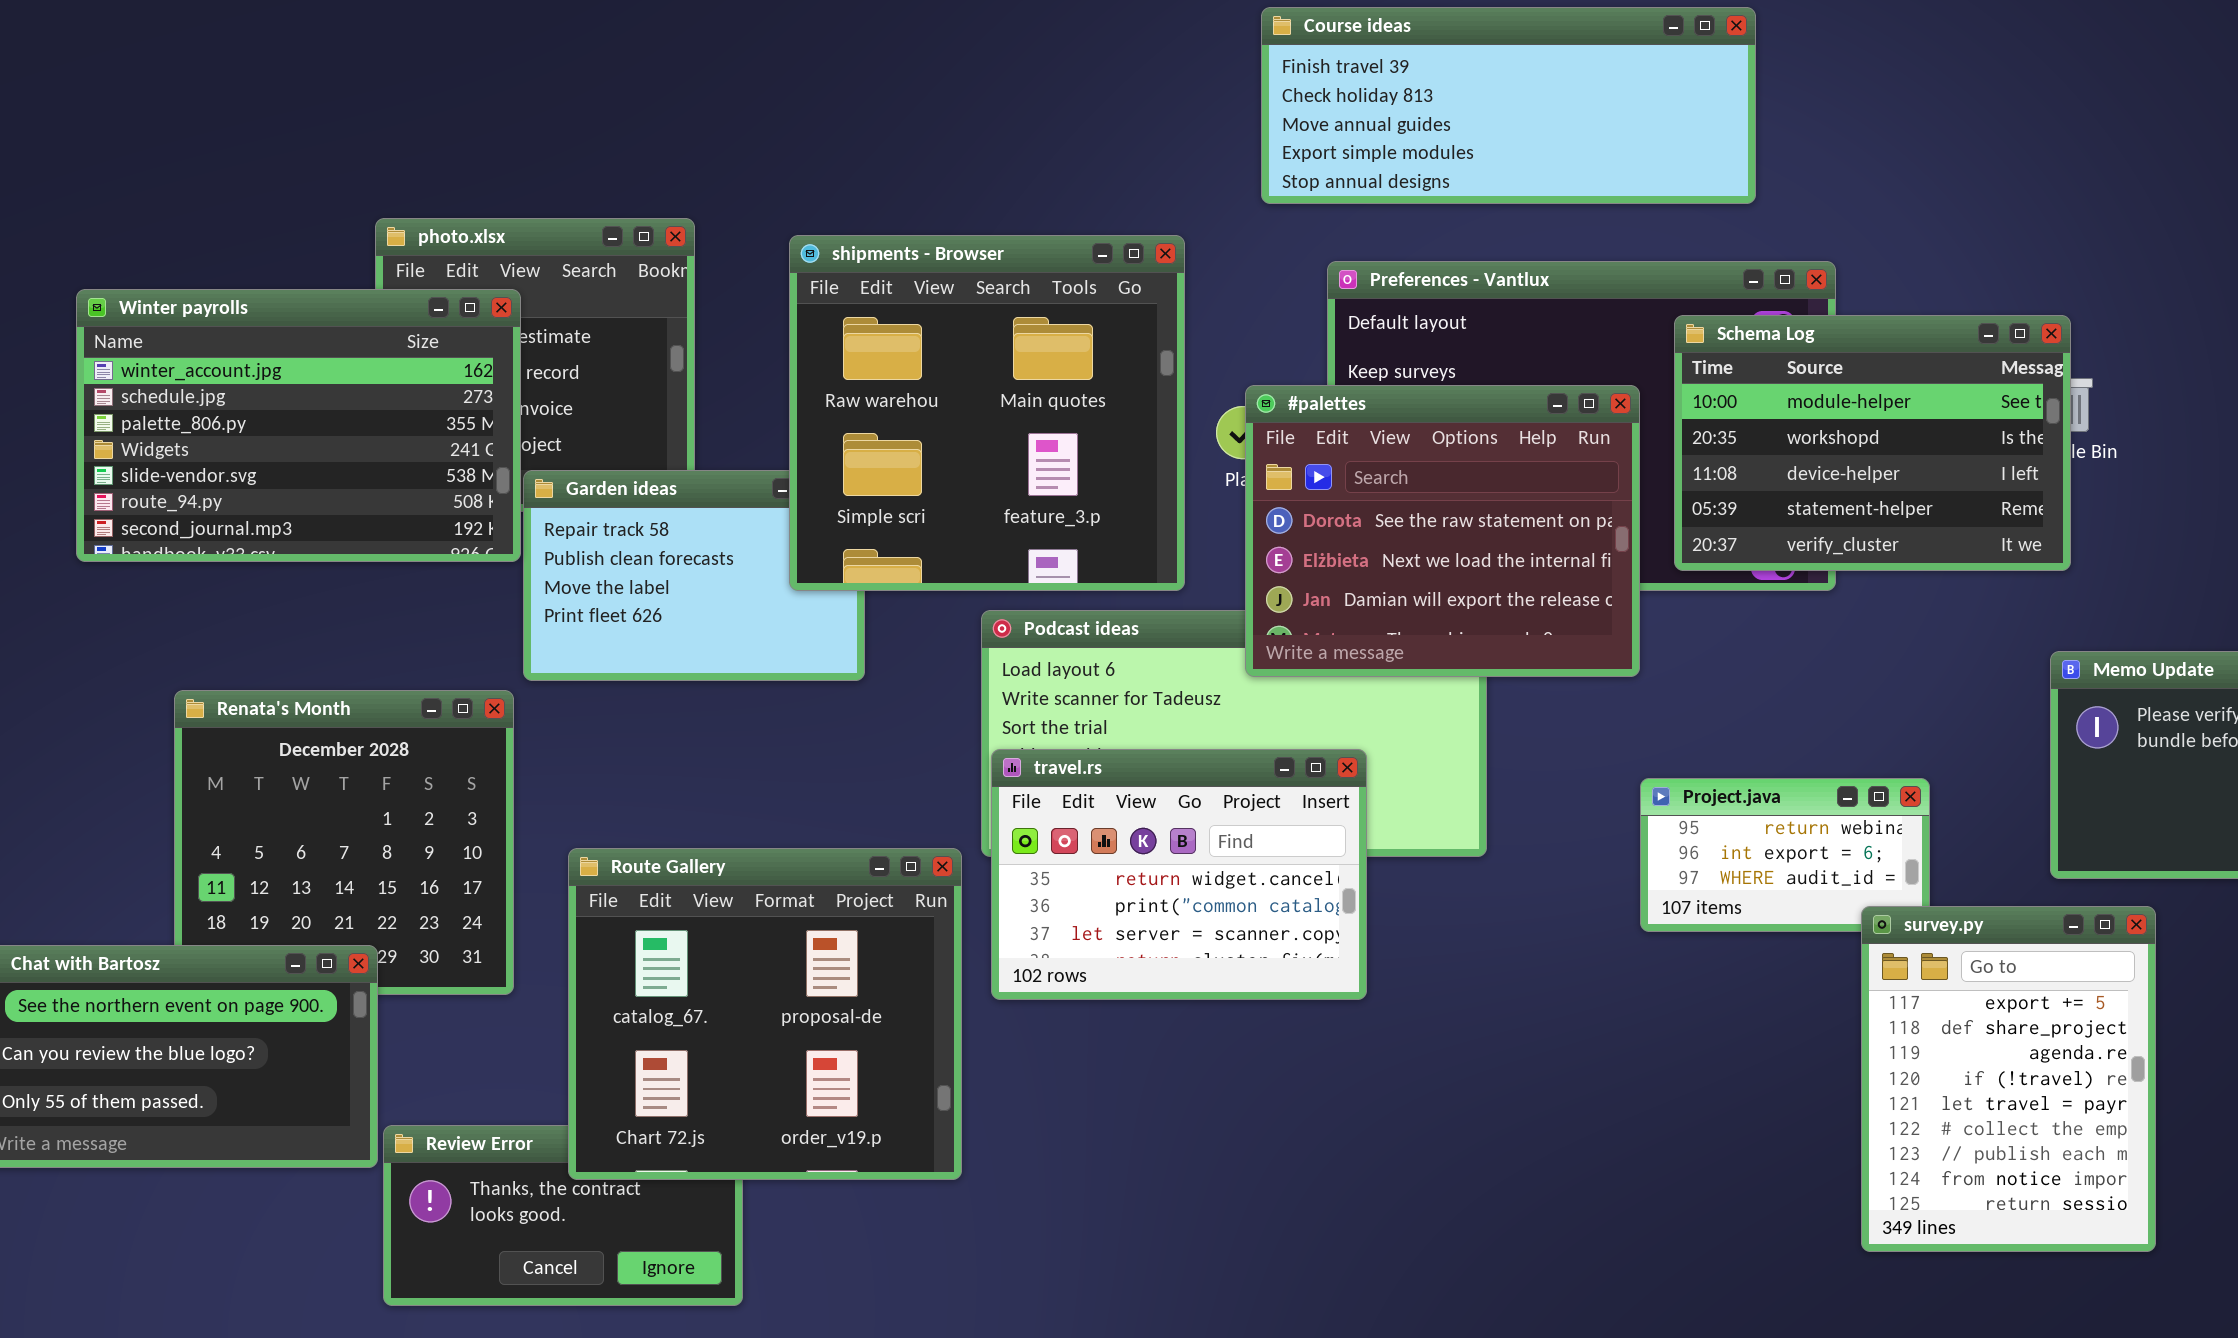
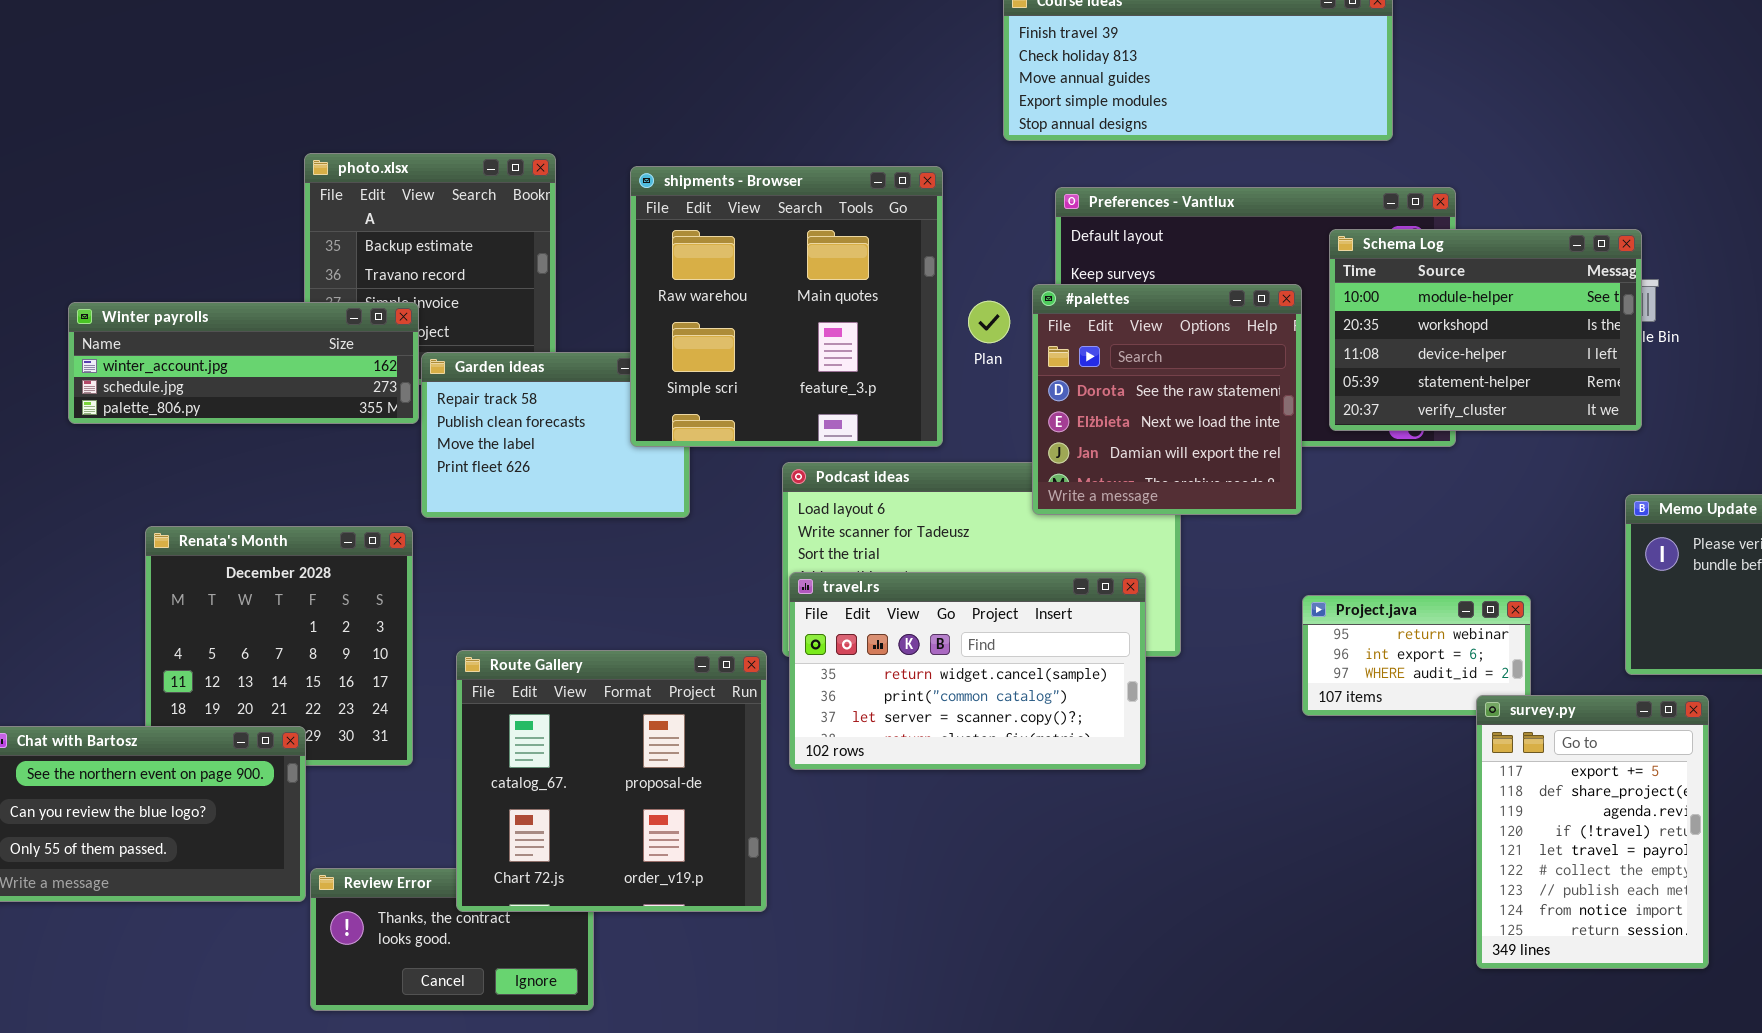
Winter payrolls: [76,289,521,562] -> [68,302,419,424], resized
#palettes: [1245,385,1640,677] -> [1032,284,1302,515], resized
travel.rs: [991,749,1367,1000] -> [789,572,1146,770], resized

